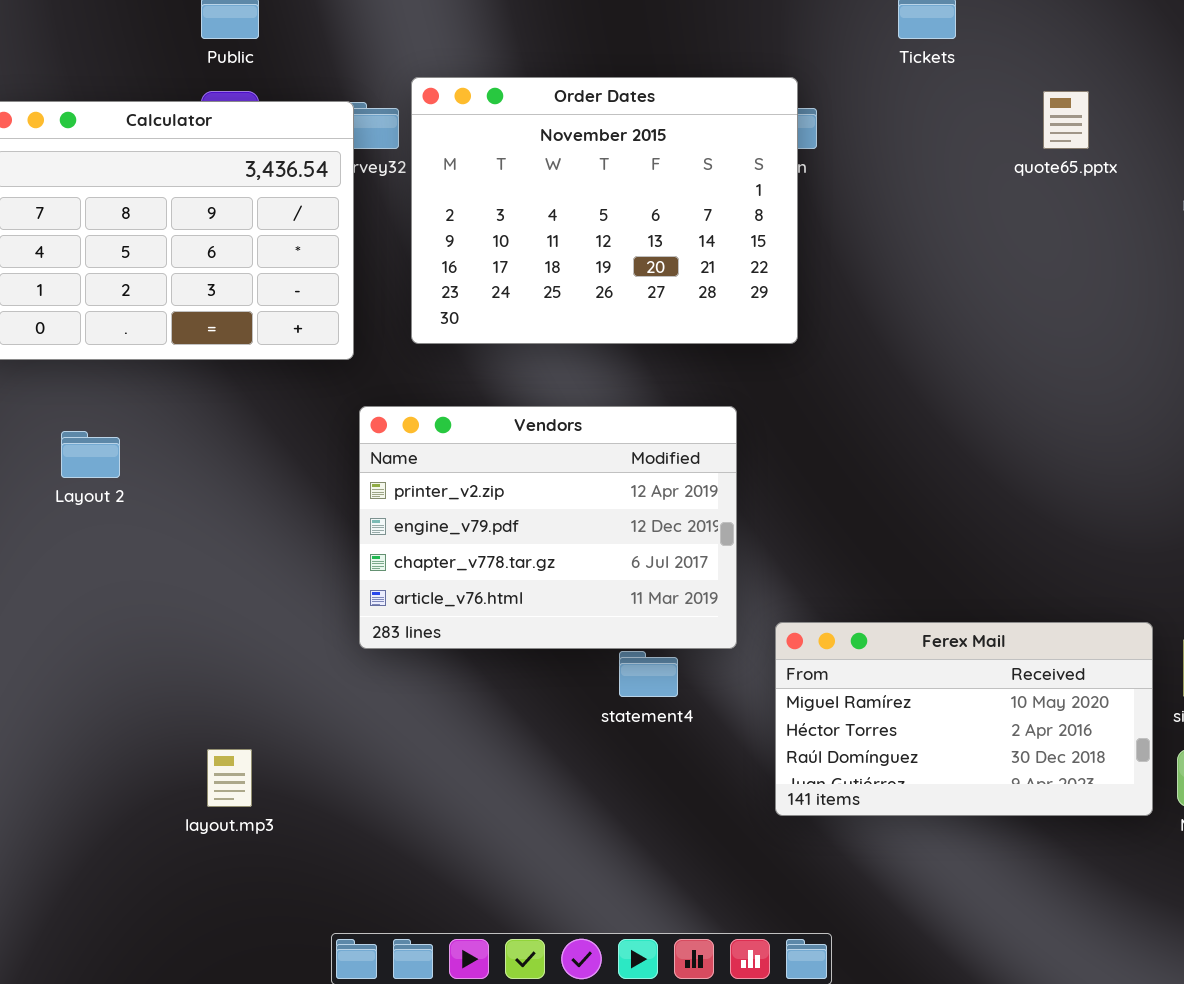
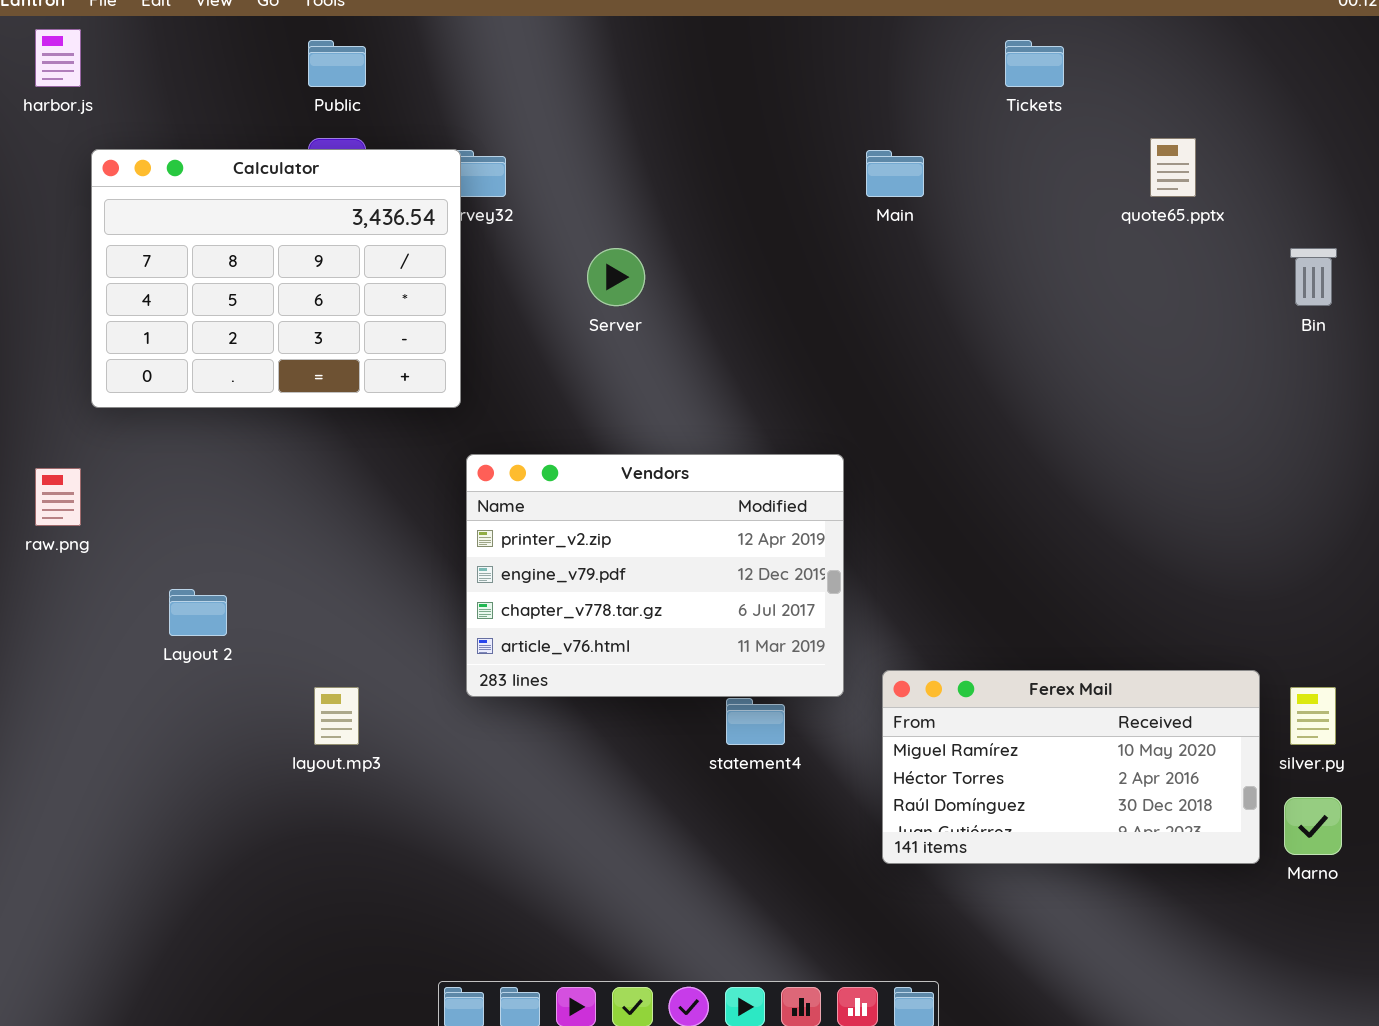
Order Dates: [411,77,798,344] -> none, closed
Layout 2: [61,431,120,478] -> [169,589,227,636], moved
layout.mp3: [207,749,252,807] -> [314,687,359,745], moved

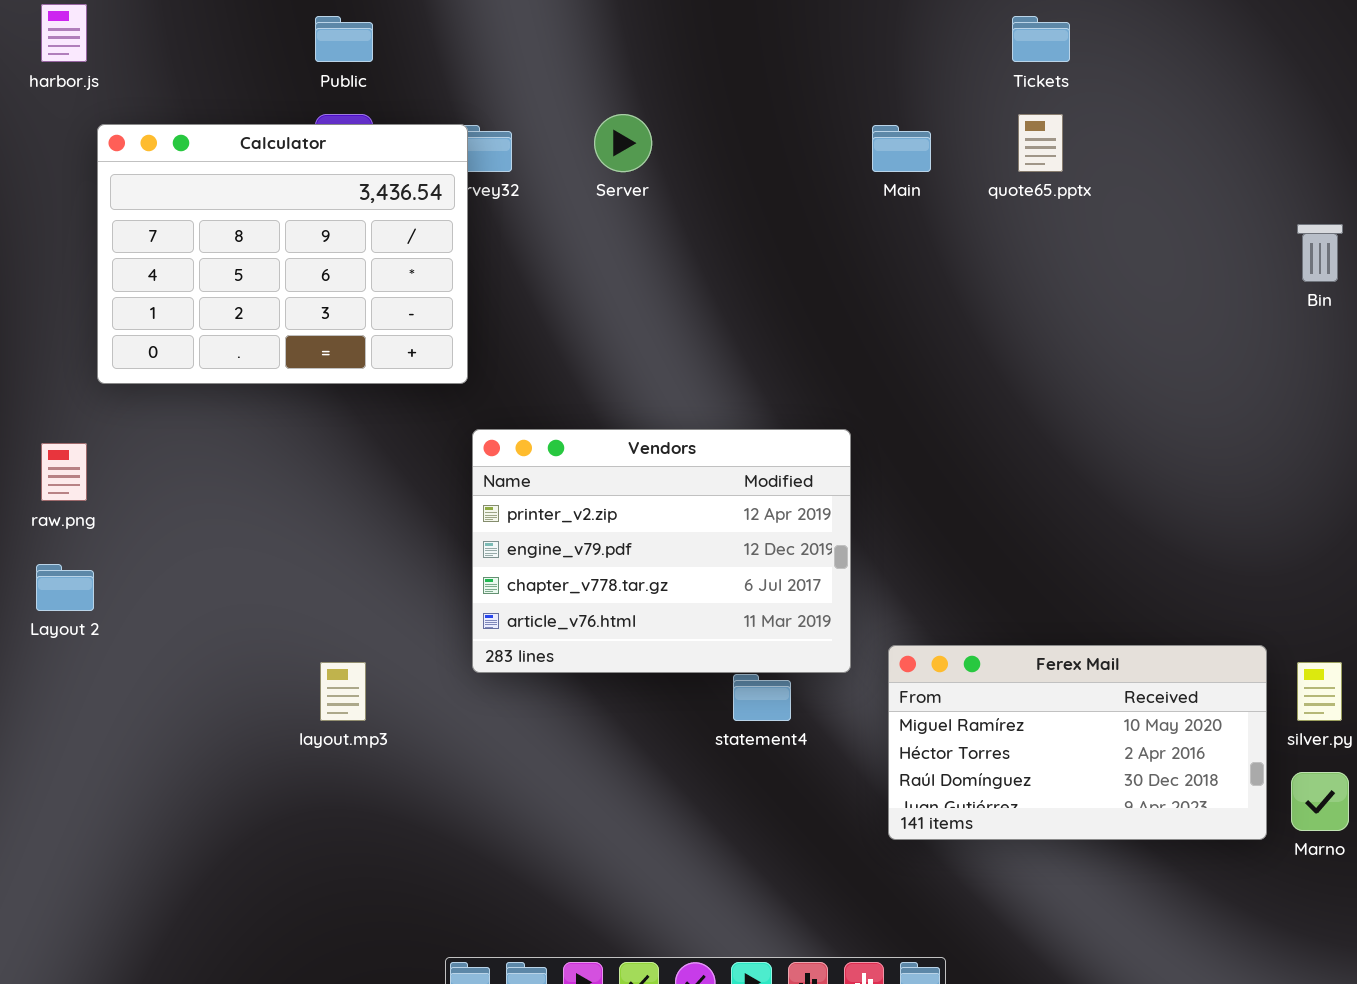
quote65.pptx: [1150,138,1196,197] -> [1018,114,1063,172], moved
Server: [587,248,645,306] -> [594,114,652,172], moved
Layout 2: [169,589,227,636] -> [36,564,94,611], moved

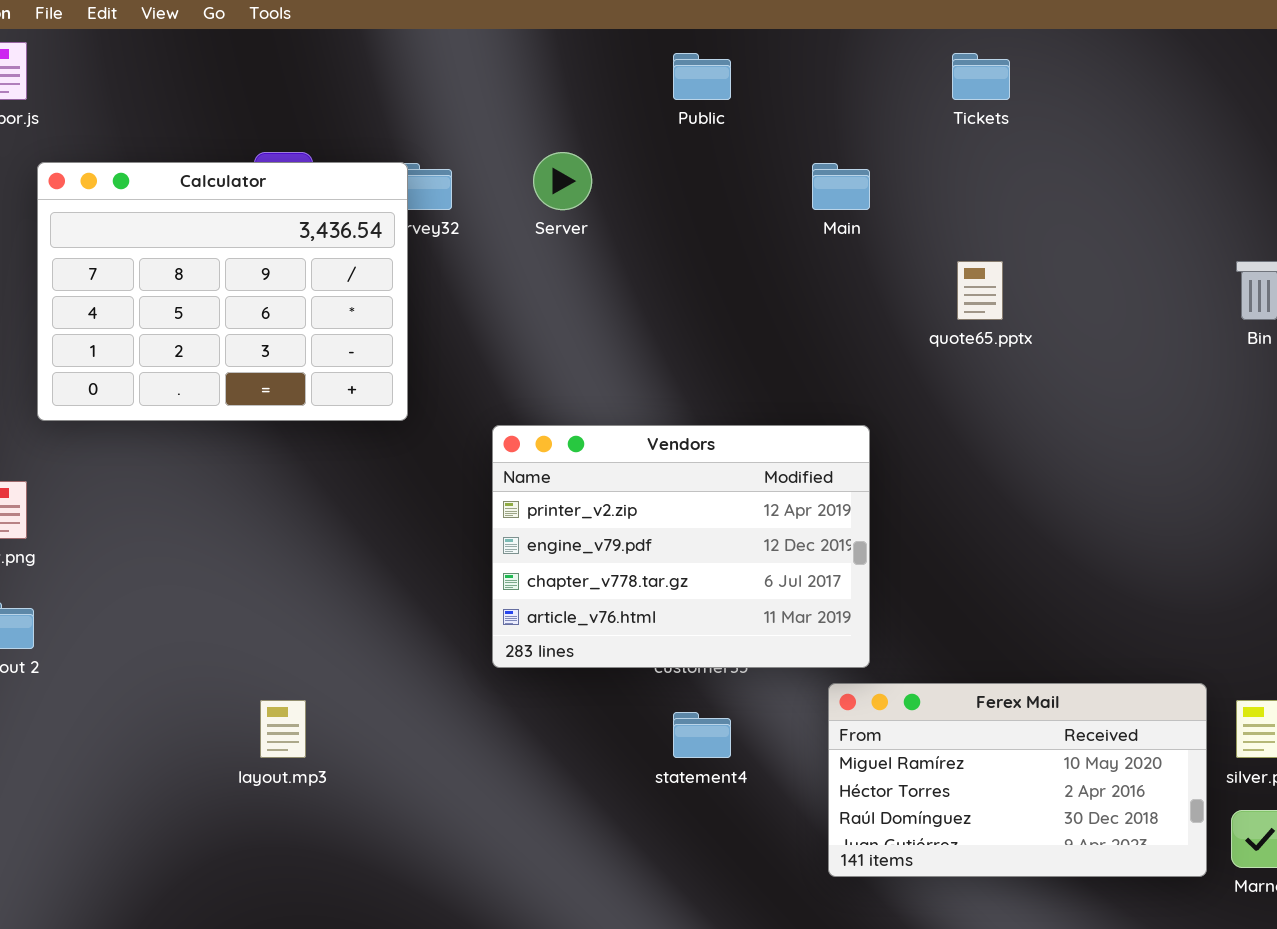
Public: [315,16,373,62] -> [673,53,731,100], moved
quote65.pptx: [1018,114,1063,172] -> [957,261,1003,320], moved
Vendors: [472,429,851,673] -> [492,425,870,668], moved

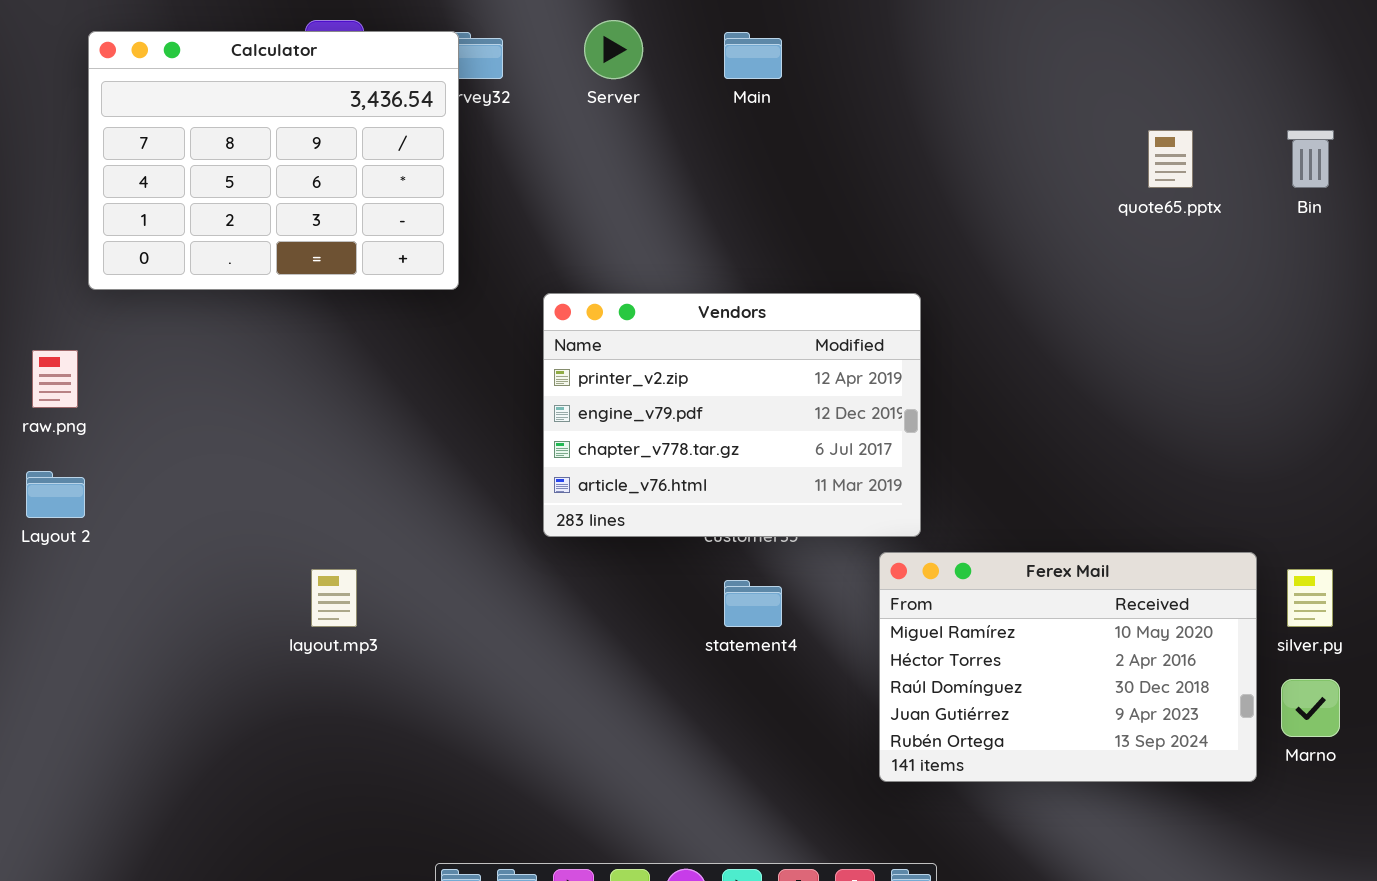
Main: [812,163,870,210] -> [724,32,782,79], moved
quote65.pptx: [957,261,1003,320] -> [1148,130,1193,188], moved
Ferex Mail: [828,683,1207,877] -> [879,552,1257,782], resized

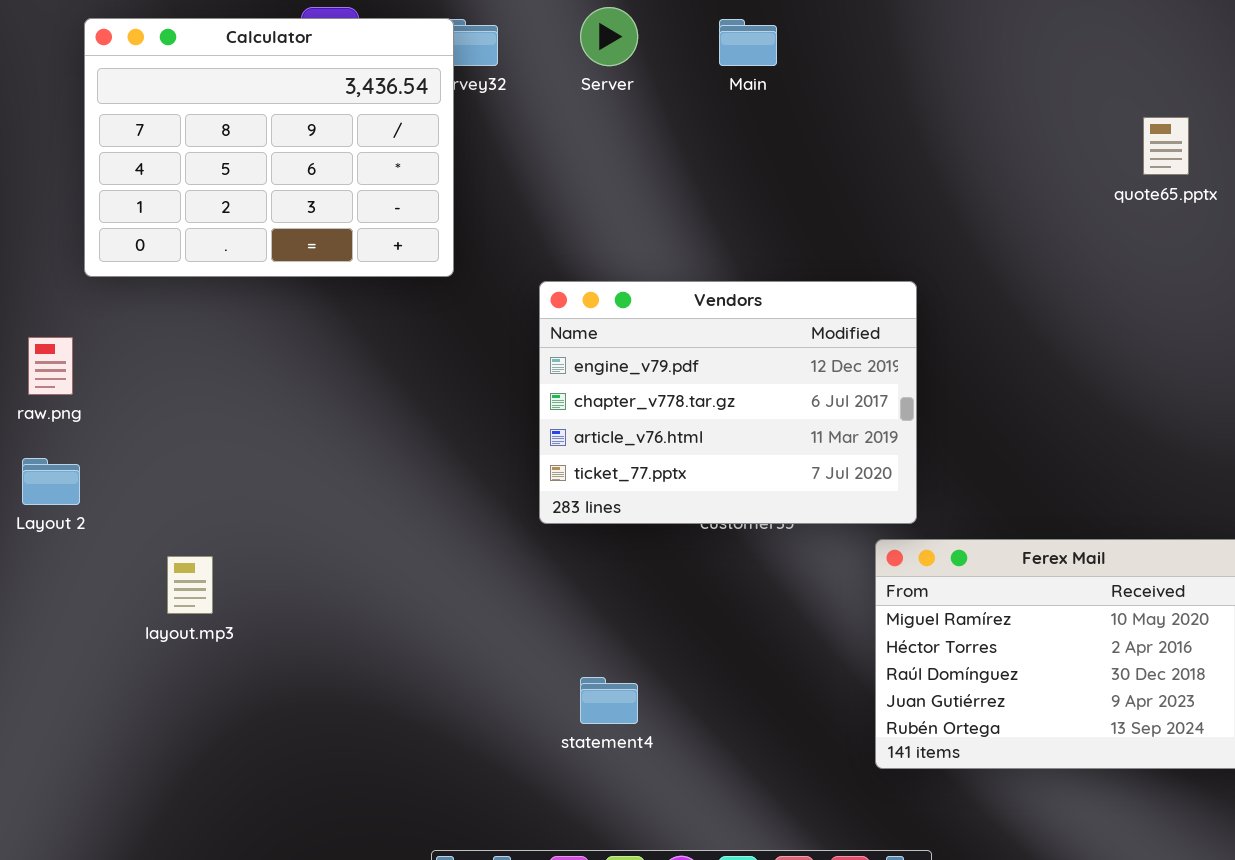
Vendors: [543,293,921,537] -> [539,281,917,524], scrolled down 1 row
layout.mp3: [311,569,357,627] -> [167,556,213,614], moved
statement4: [724,580,782,627] -> [580,677,638,724], moved

